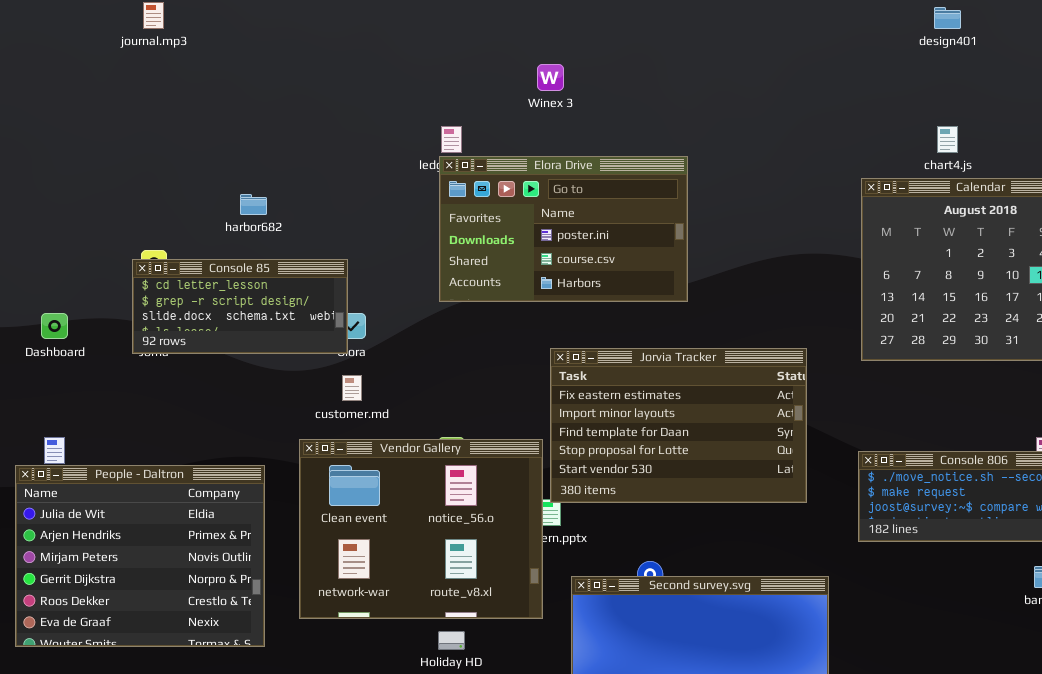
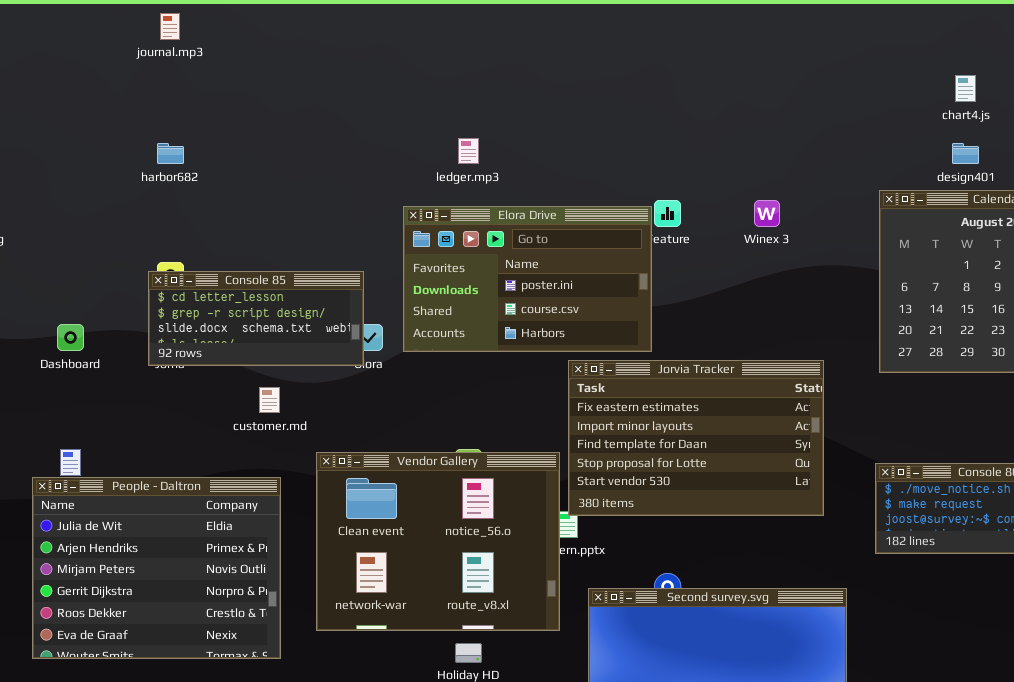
design401: [934,7,961,29] -> [952,143,979,164], moved
Winex 3: [537,64,564,91] -> [754,200,780,227], moved
chart4.js: [937,126,958,153] -> [955,75,976,102], moved
Elora Drive: [439,156,688,302] -> [403,206,652,352], moved
harbor682: [240,194,267,215] -> [157,143,184,164], moved
customer.md: [342,375,362,401] -> [259,387,280,413], moved

